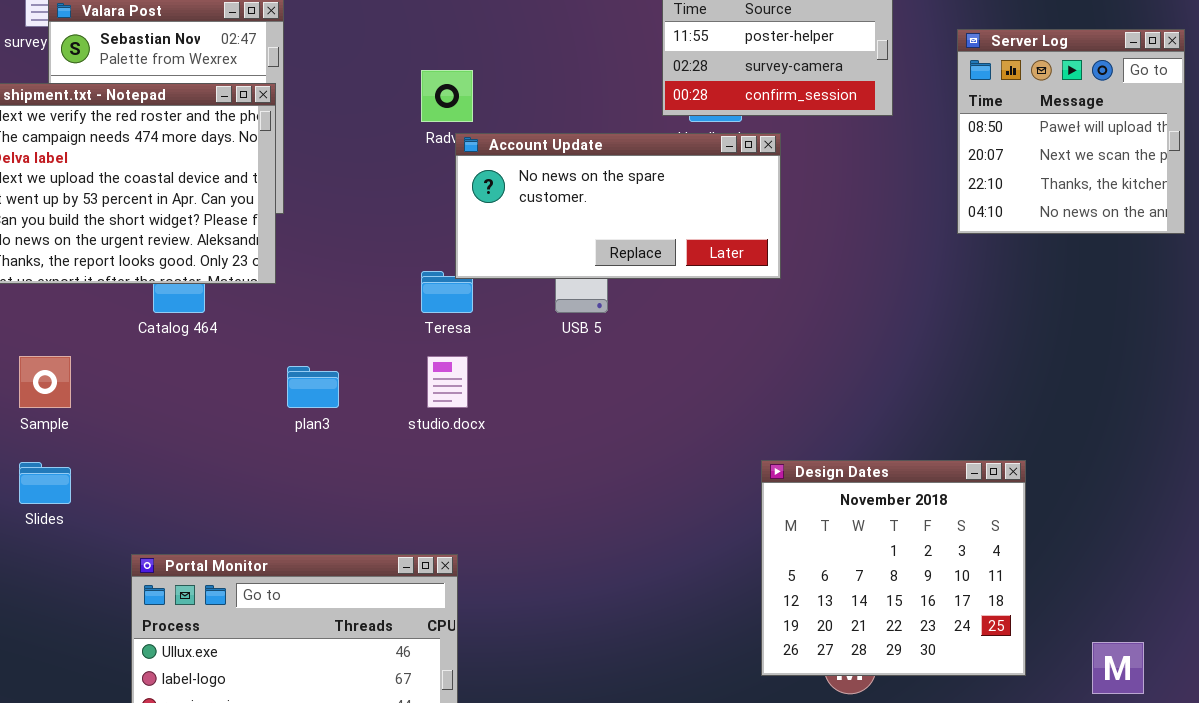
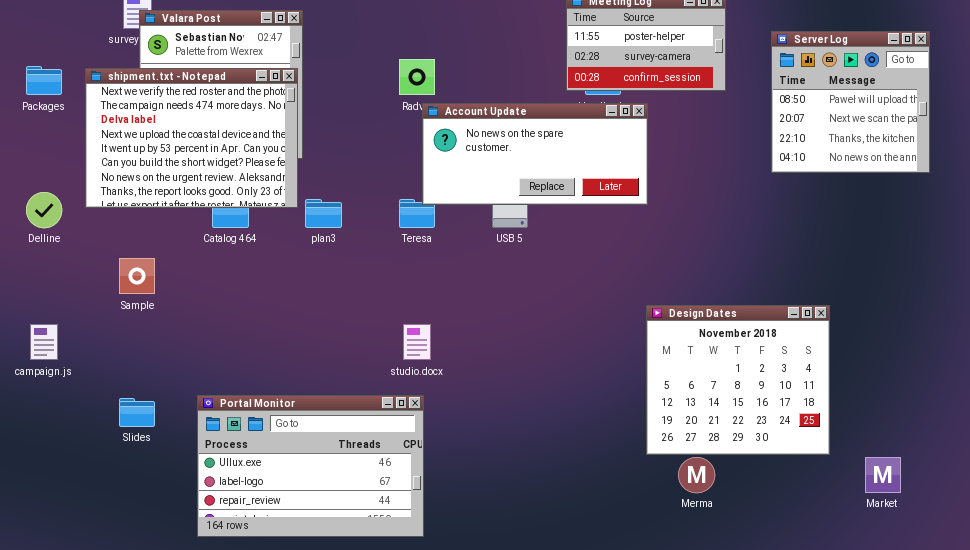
studio.docx: [427,356,468,408] -> [403,324,431,360], moved
plan3: [287,366,339,408] -> [305,199,342,228], moved
Design Dates: [761,460,1026,676] -> [646,305,830,455], moved
Slides: [19,462,71,504] -> [119,398,155,427], moved

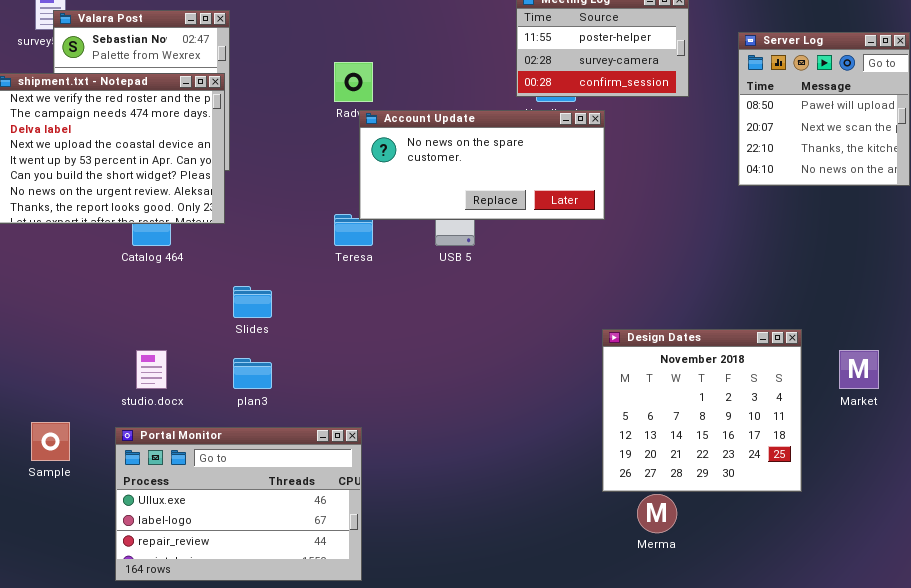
plan3: [305,199,342,228] -> [233,358,272,389], moved
Sample: [119,258,155,294] -> [31,422,70,461], moved
studio.docx: [403,324,431,360] -> [136,350,167,389], moved
Slides: [119,398,155,427] -> [233,286,272,318], moved
Market: [865,457,901,493] -> [839,350,879,389], moved

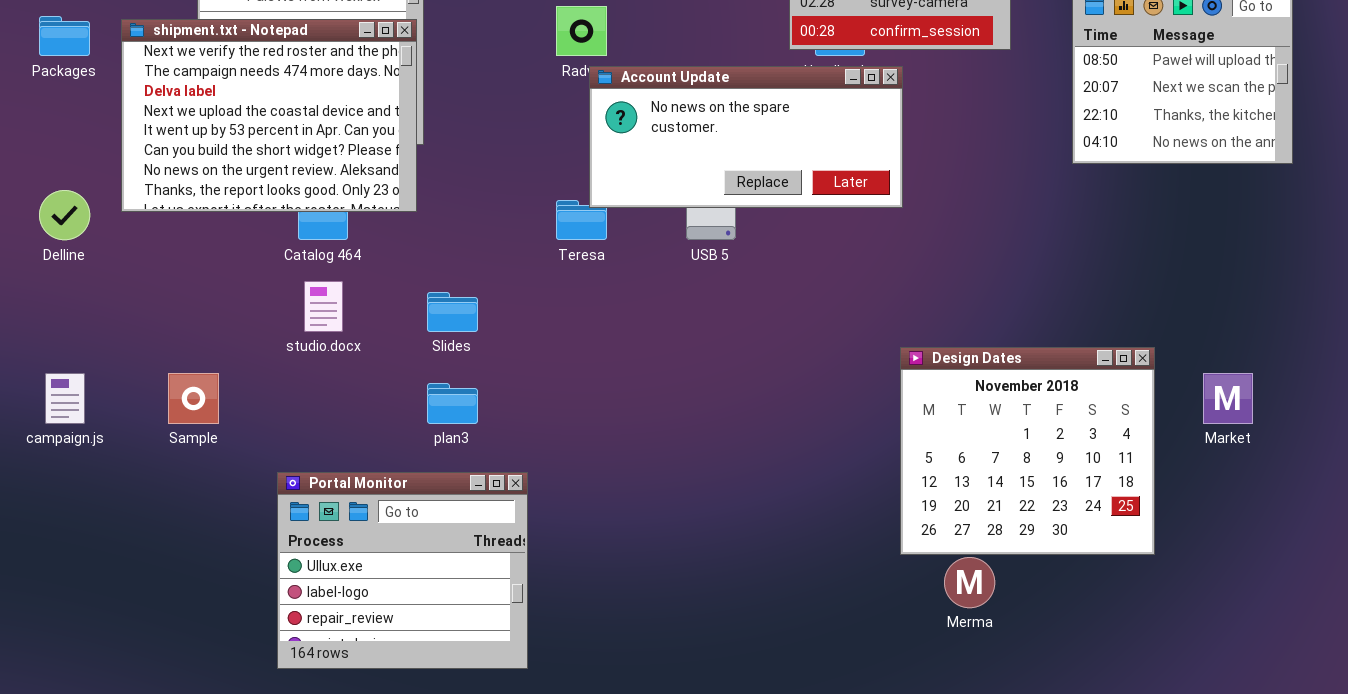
studio.docx: [136,350,167,389] -> [304,281,343,332], moved
Sample: [31,422,70,461] -> [168,373,219,424], moved
Portal Monitor: [115,427,362,581] -> [277,472,528,669], resized

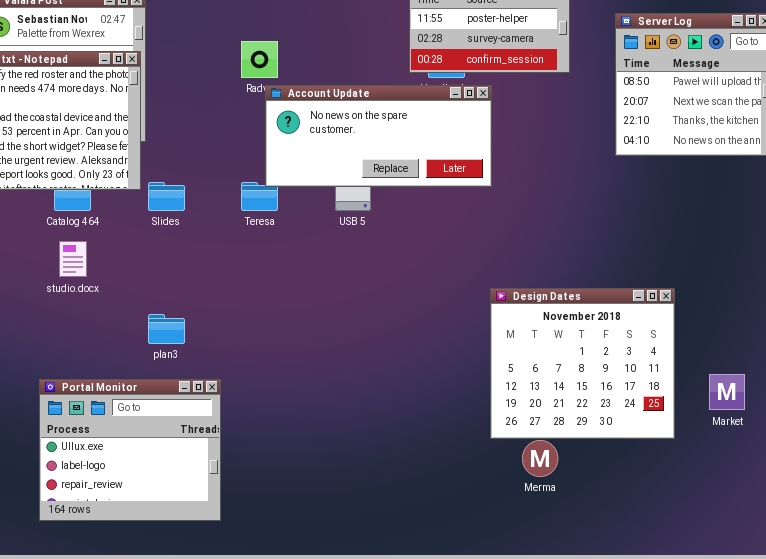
Slides: [427,292,478,332] -> [148,182,185,211], moved
Market: [1203,373,1253,424] -> [709,374,745,410], moved

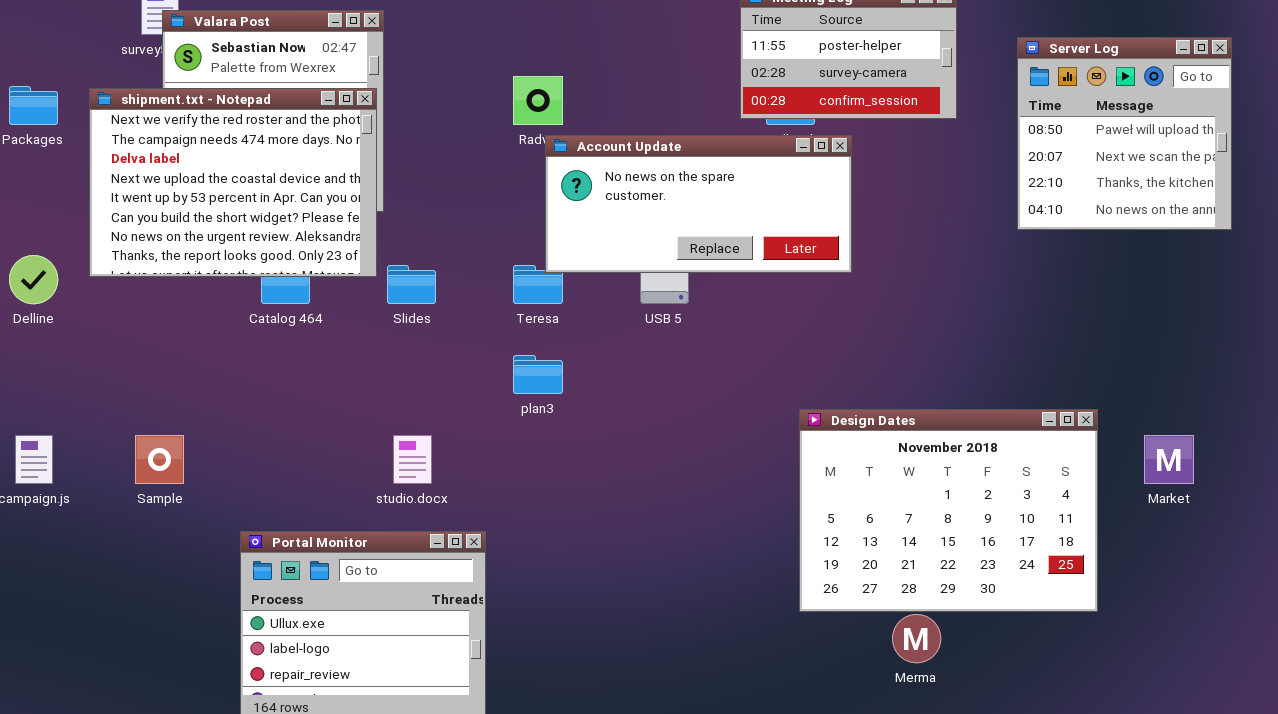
studio.docx: [59,241,87,277] -> [393,435,432,484], moved
Design Dates: [490,288,675,439] -> [799,409,1098,612], resized
plan3: [148,314,185,344] -> [513,355,563,394], moved
Market: [709,374,745,410] -> [1144,435,1194,484], moved

